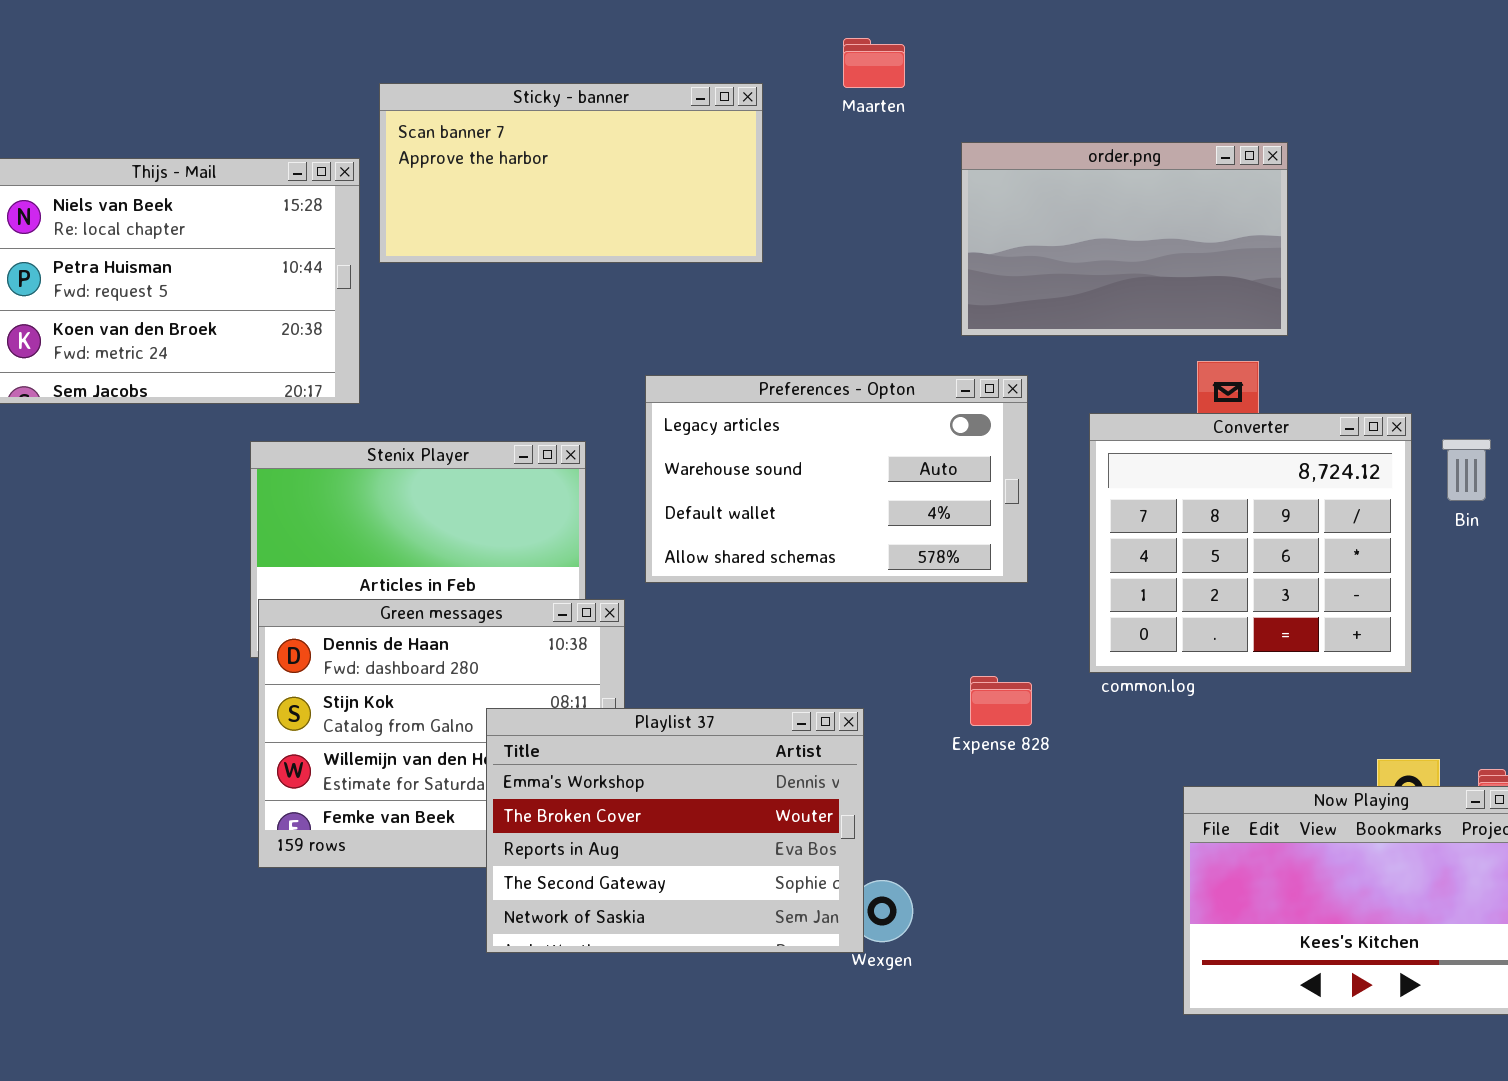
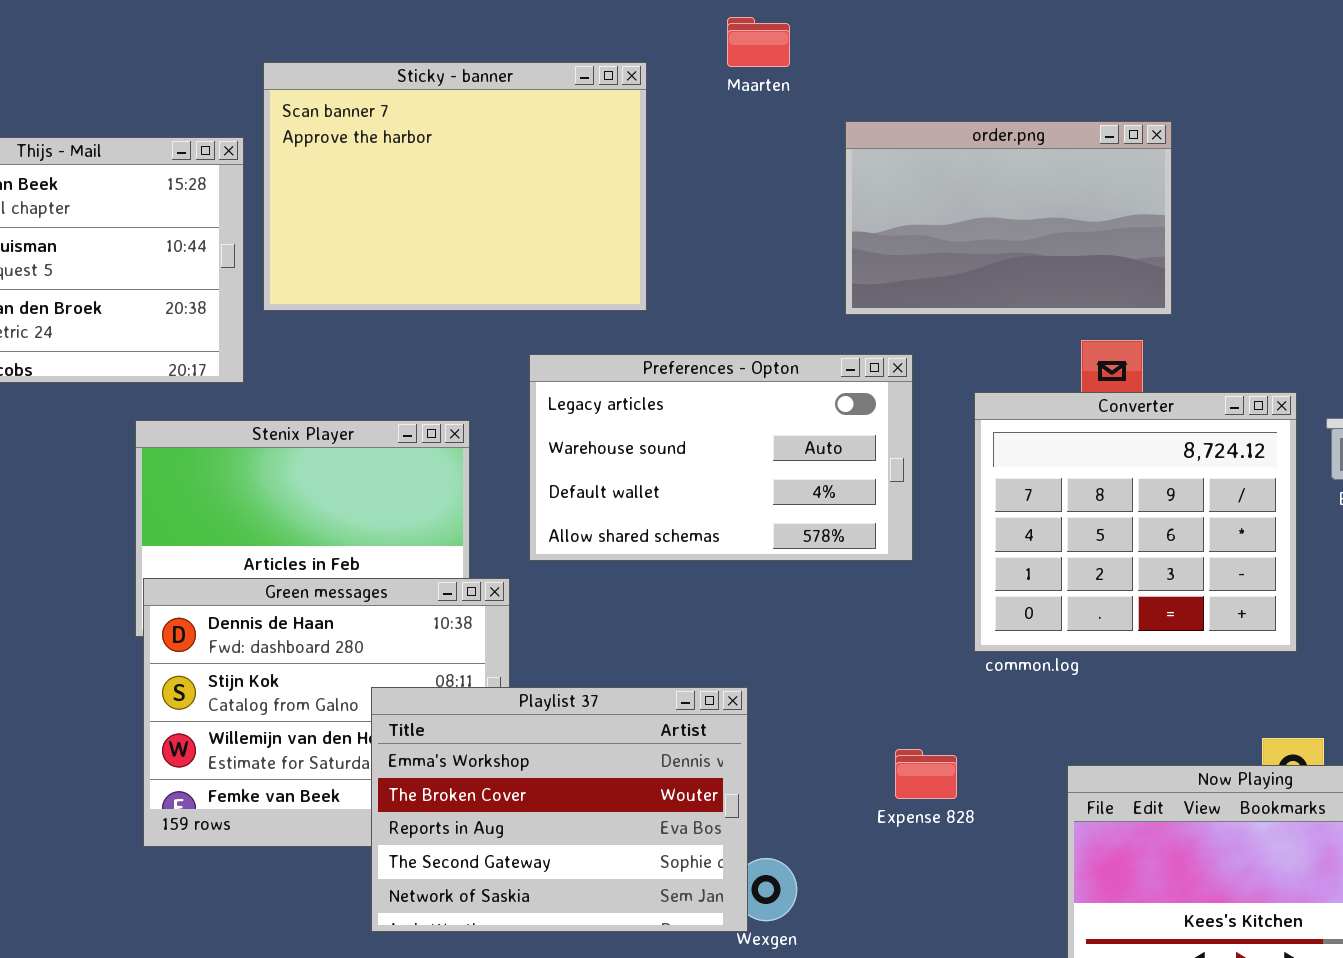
Sticky - banner: [379,83,763,263] -> [263,62,647,311], resized
Expense 828: [970,676,1032,726] -> [895,749,957,799], moved

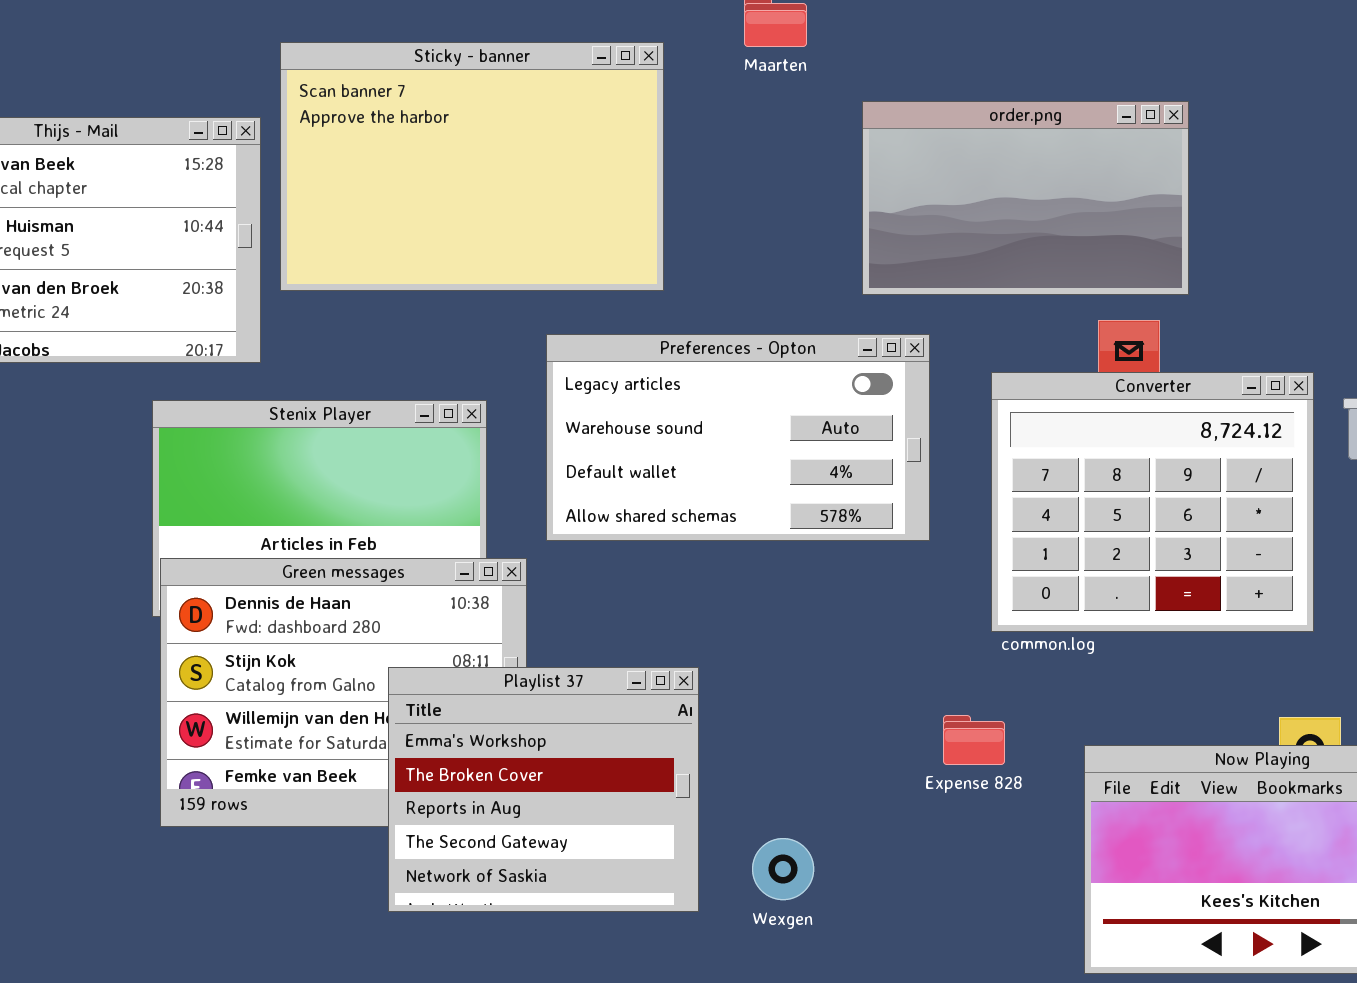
Playlist 37: [371,687,748,932] -> [388,667,699,912], resized
Expense 828: [895,749,957,799] -> [943,715,1005,765], moved

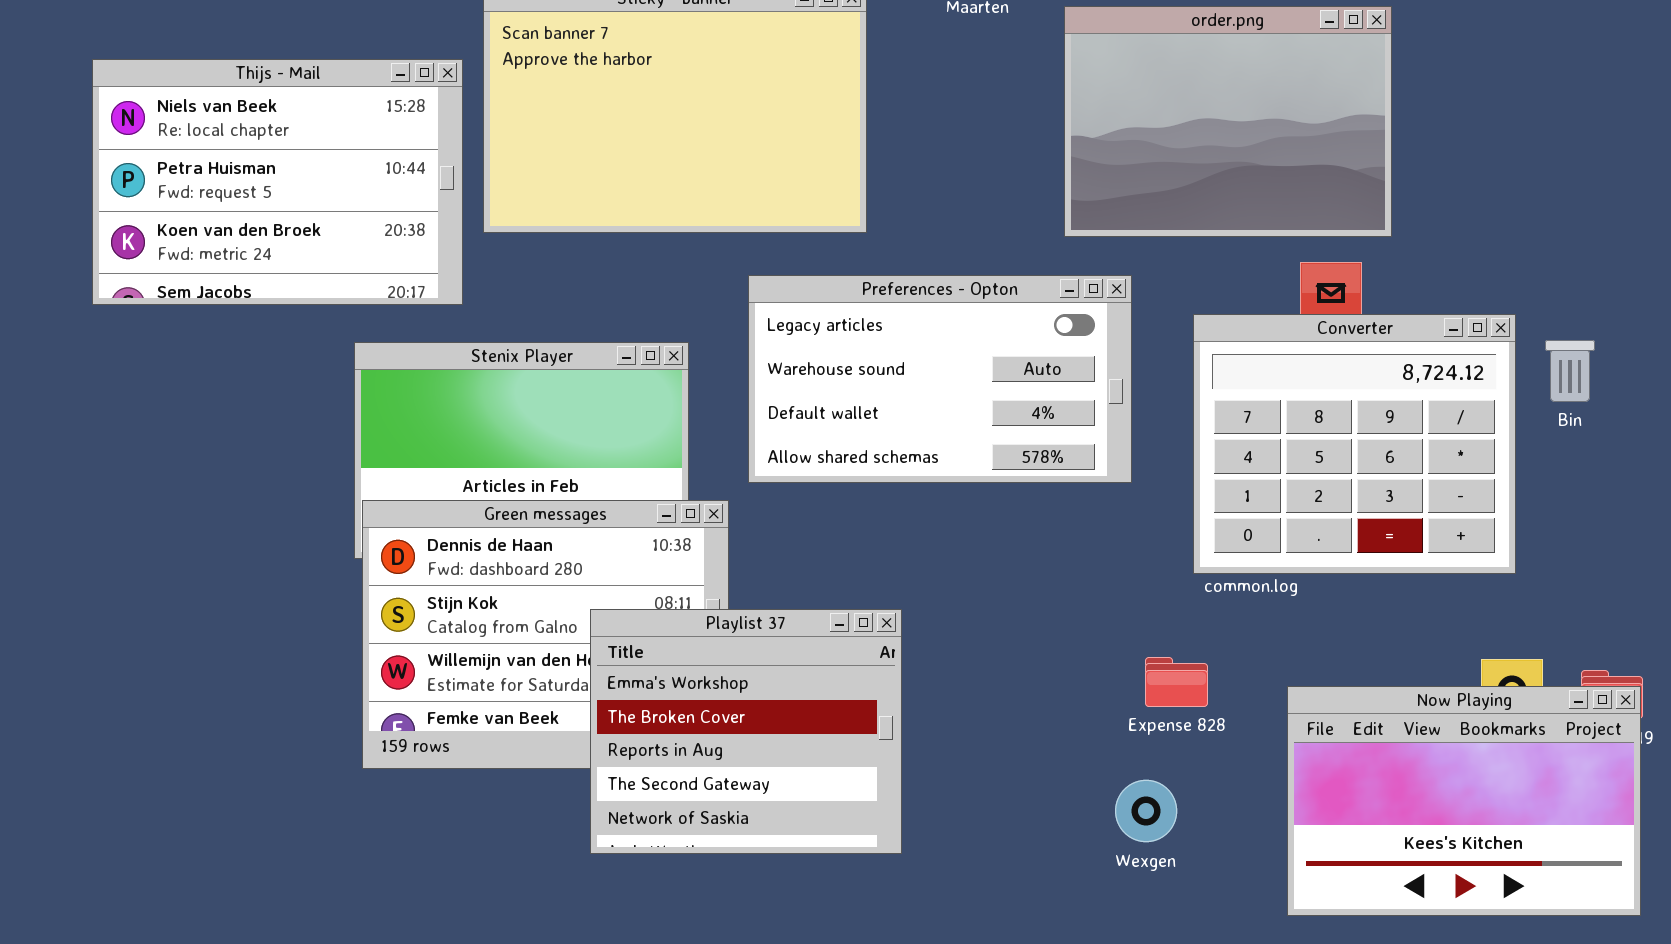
order.png: [862,101,1189,295] -> [1064,6,1392,237], resized
Wexgen: [752,838,814,900] -> [1115,780,1177,842], moved

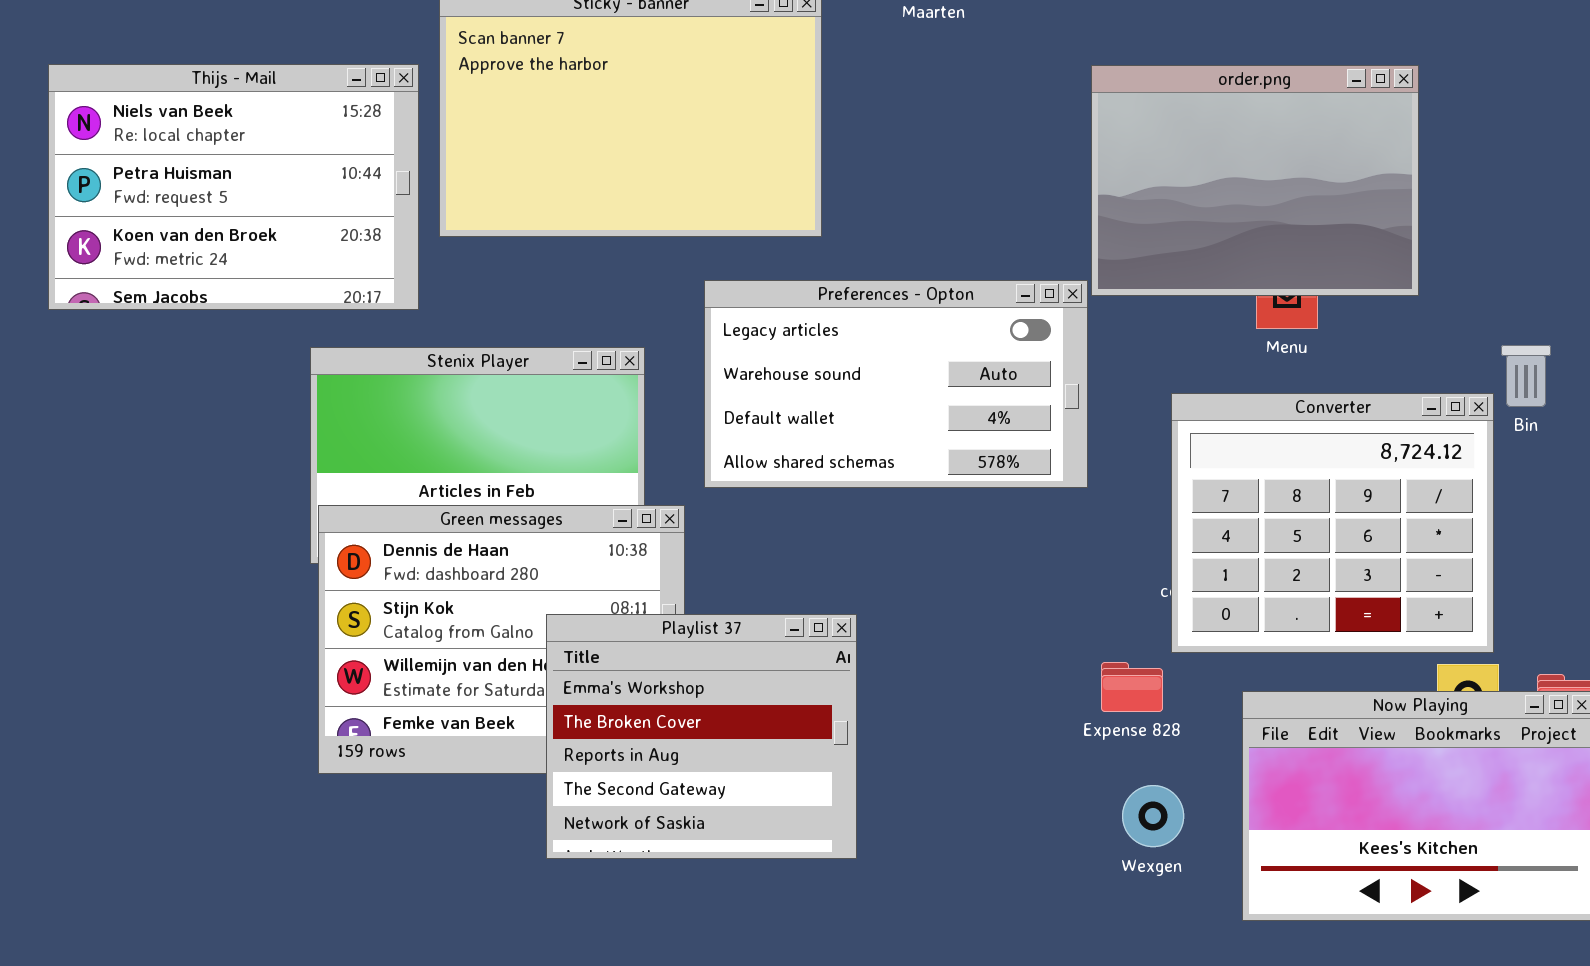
order.png: [1064,6,1392,237] -> [1091,65,1419,296], moved
Converter: [1193,314,1516,574] -> [1171,393,1494,653], moved
Wexgen: [1115,780,1177,842] -> [1122,785,1184,847], moved

